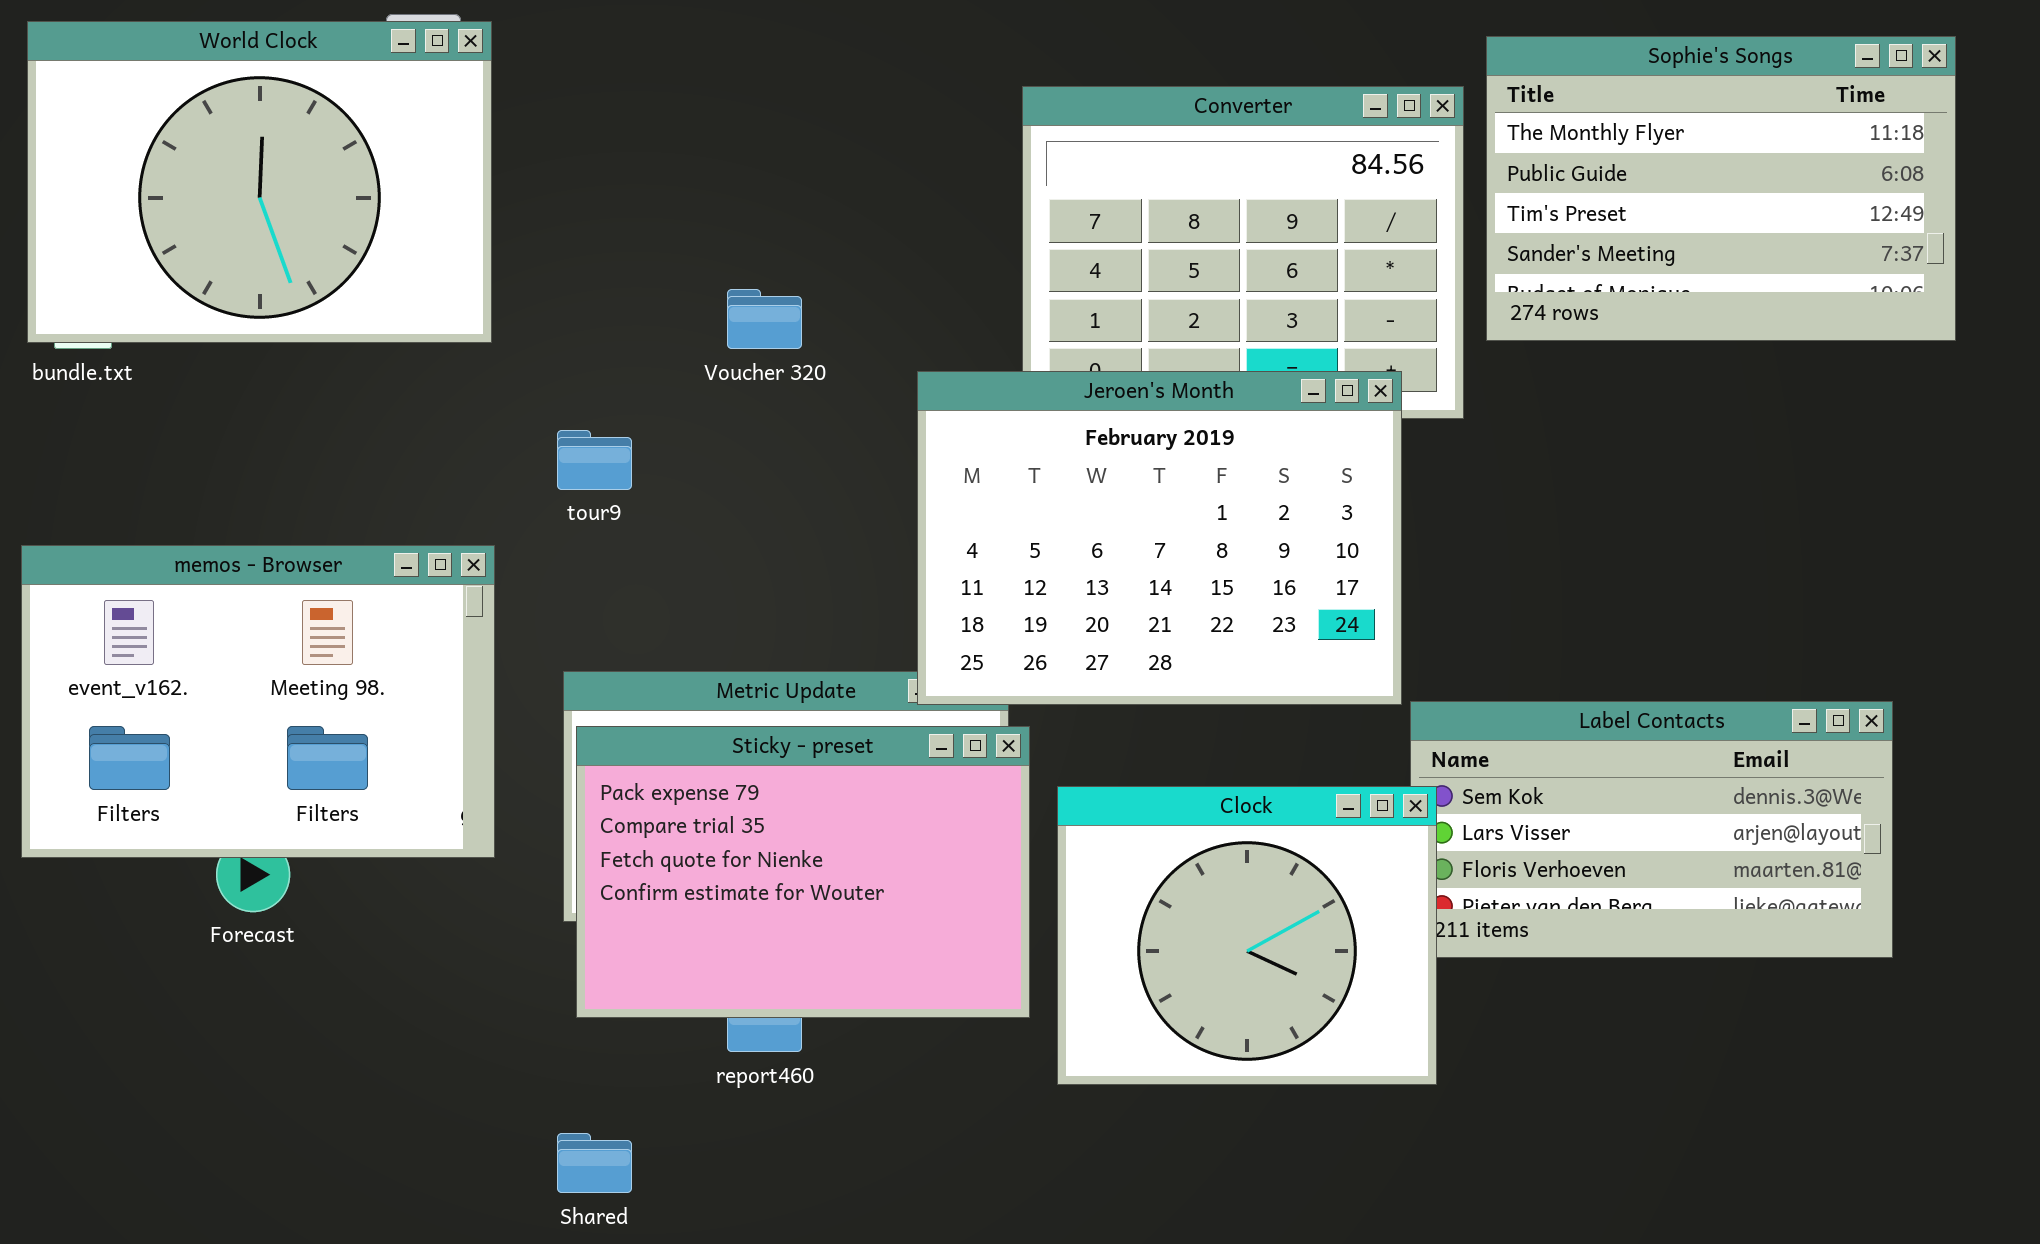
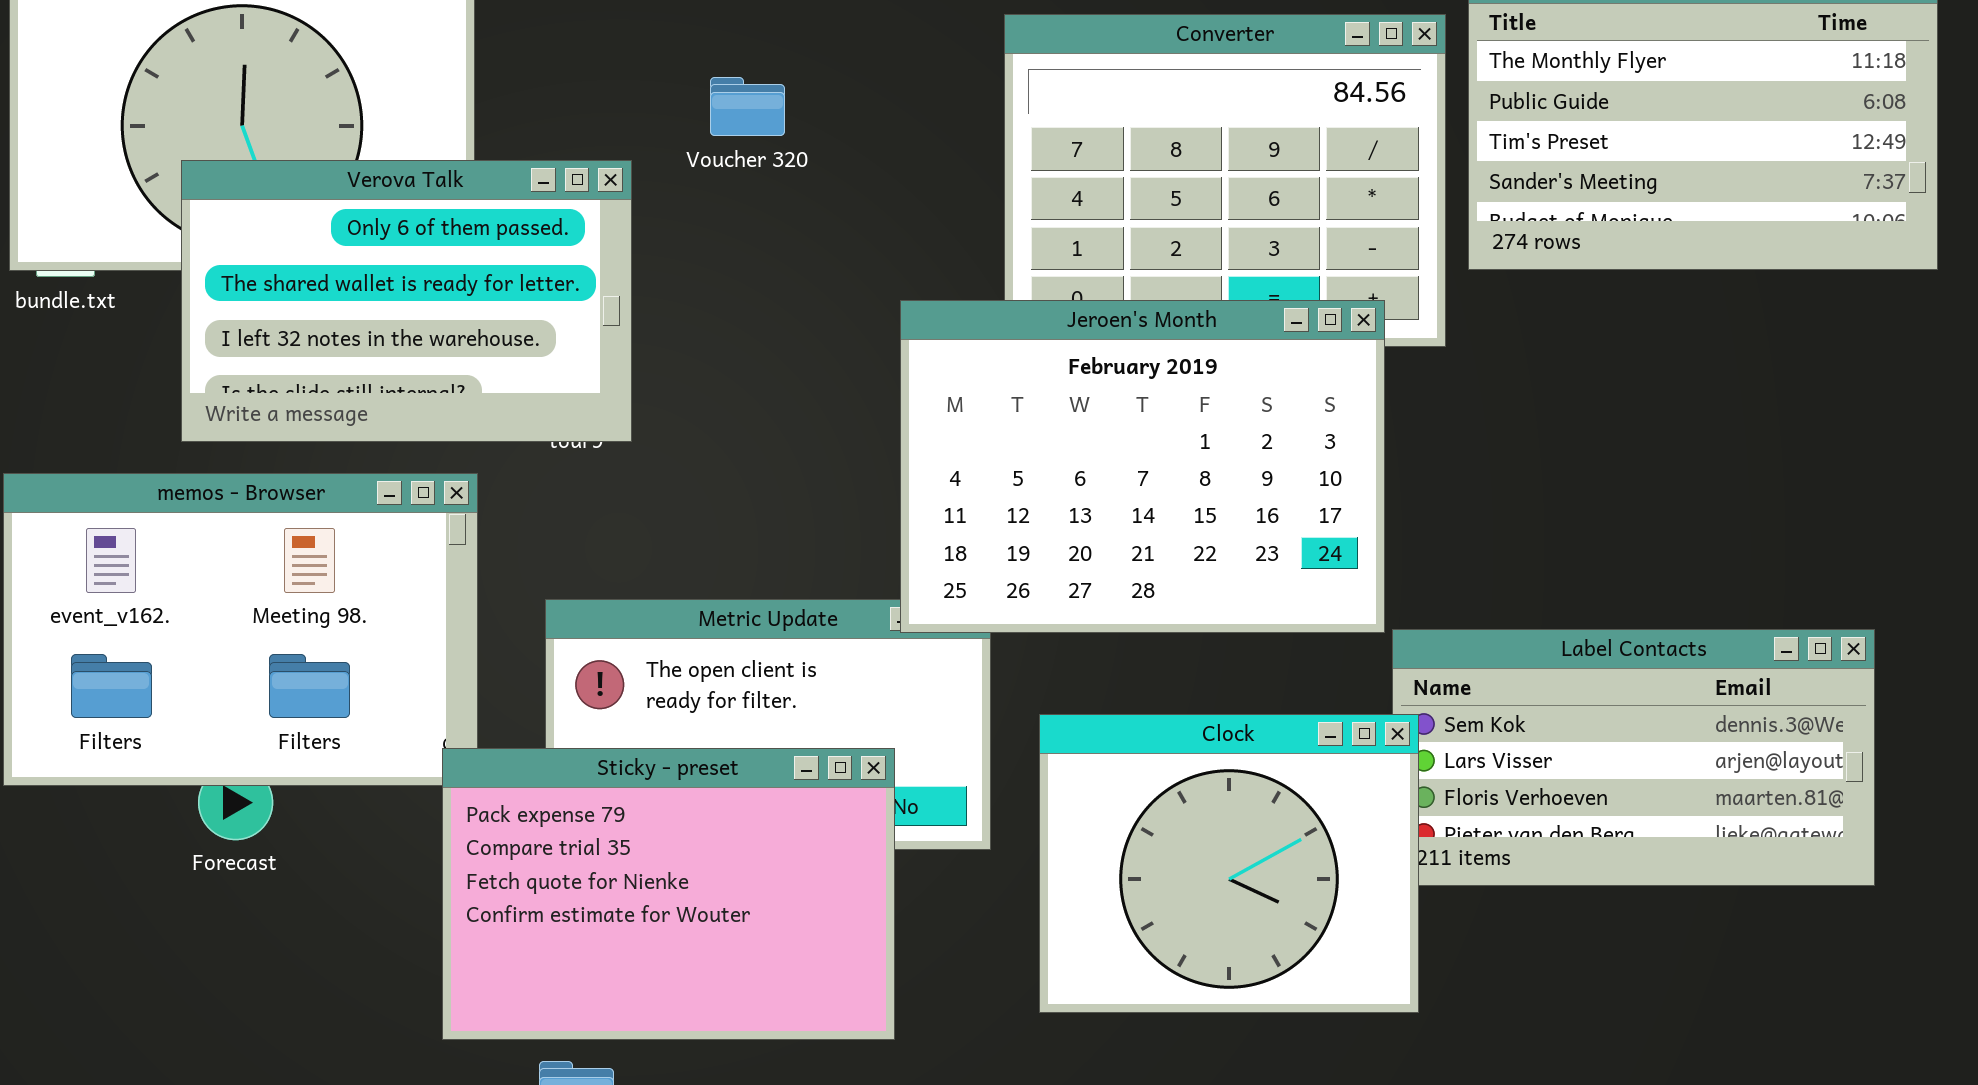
Verova Talk: none -> [181,160,632,442], opened
Voucher 320: [727,289,802,349] -> [710,77,785,136], moved
Sticky - preset: [576,726,1030,1018] -> [442,748,895,1040], moved

